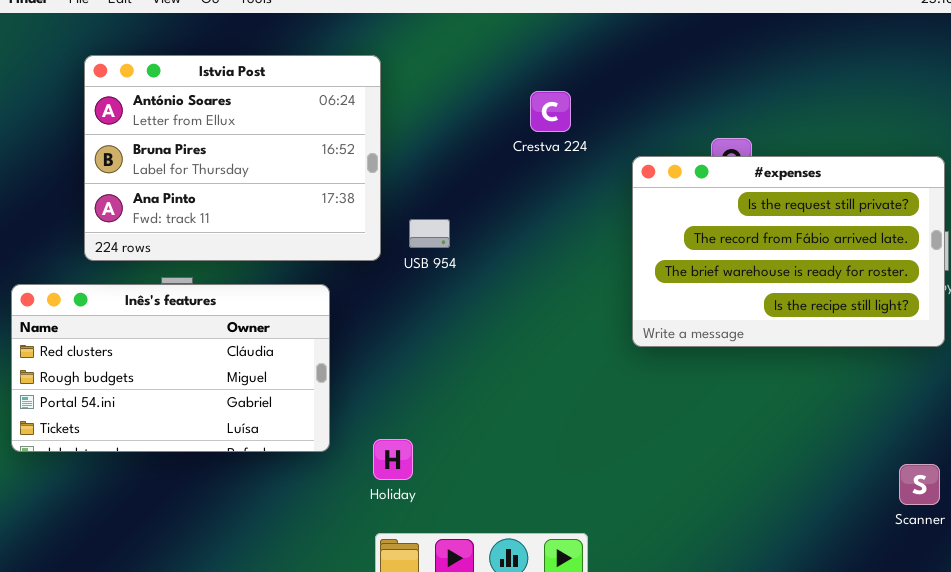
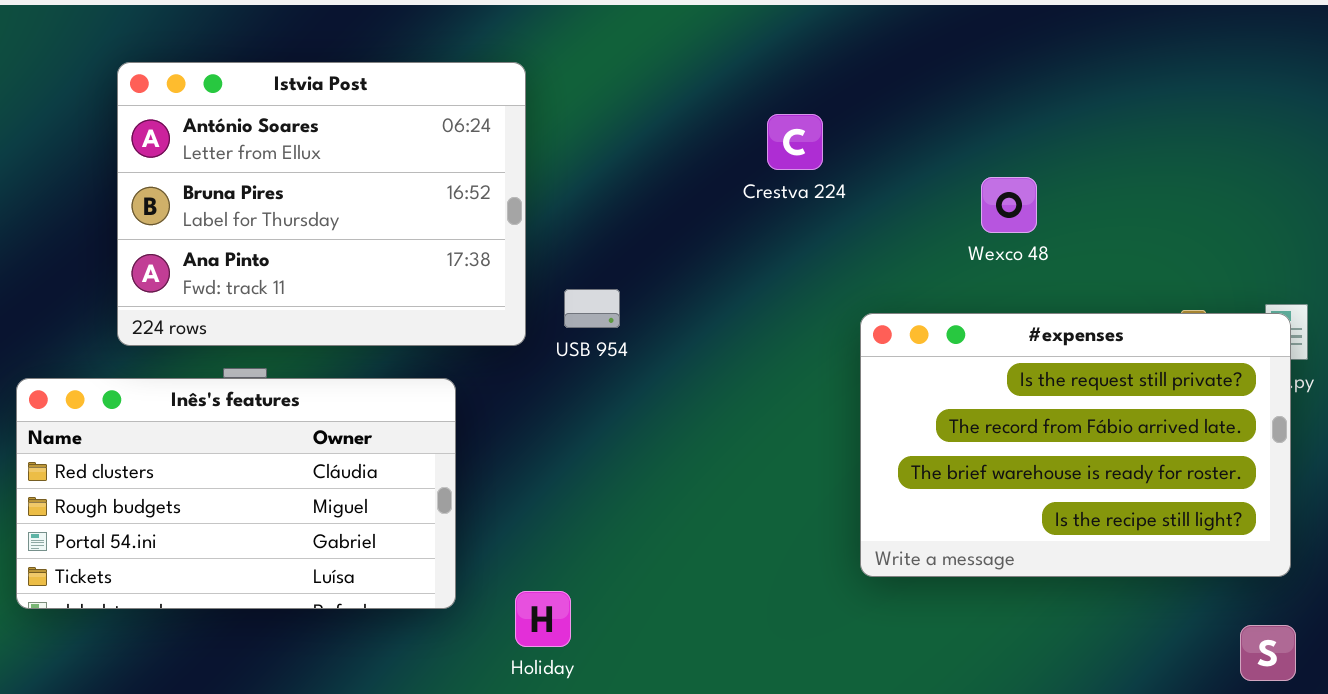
Crestva 224: [530,91,571,132] -> [767,114,823,170], moved
#expenses: [632,156,945,347] -> [860,313,1291,577], moved

